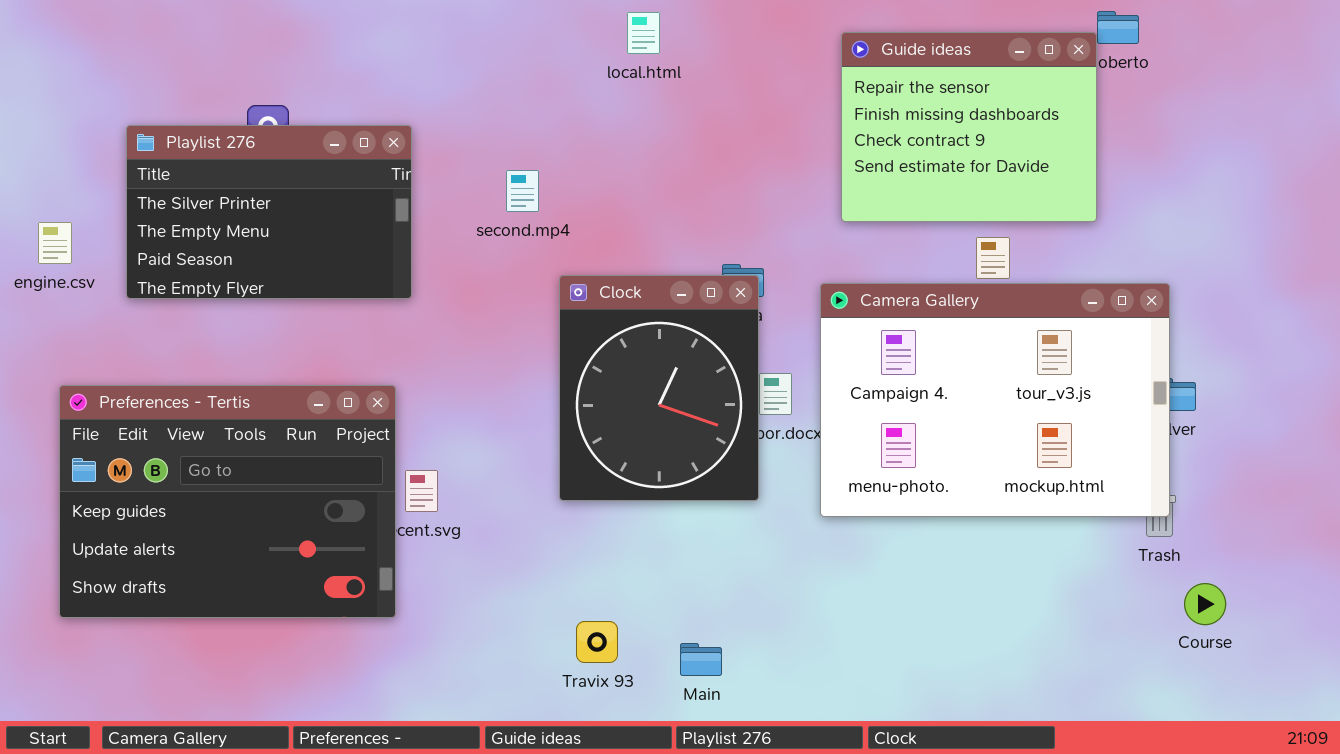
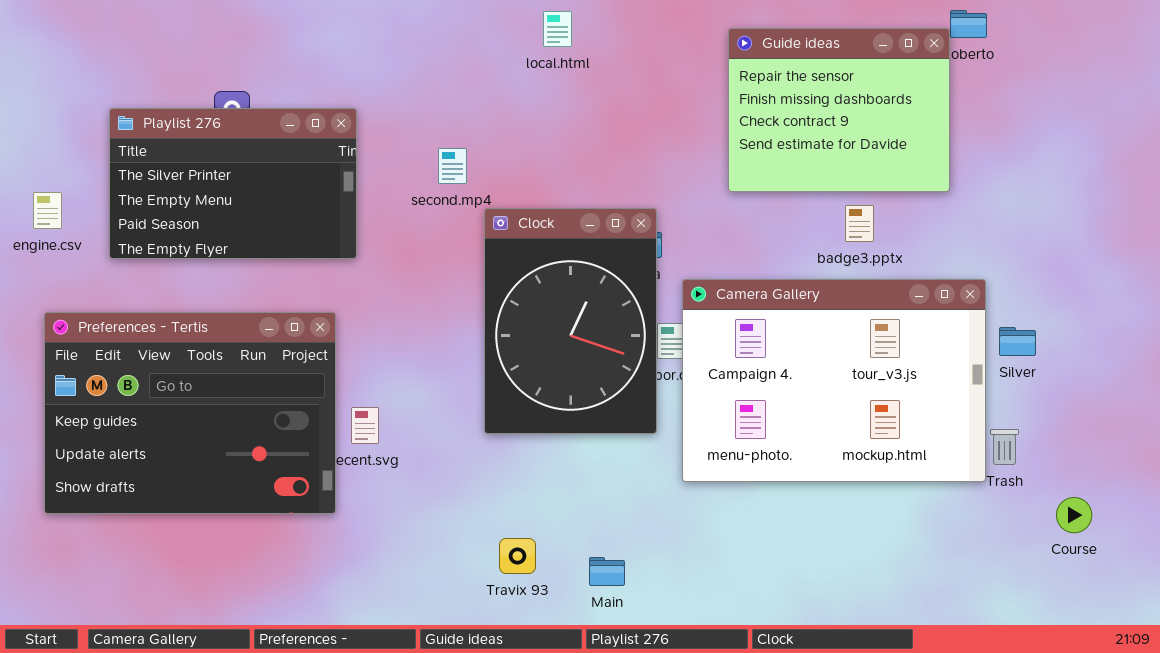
Clock: [559,275,759,501] -> [484,208,657,434], resized
Camera Gallery: [820,283,1170,517] -> [682,279,986,482], moved
Preferences - Tertis: [59,385,396,618] -> [44,312,336,514], moved
Course: [1184,583,1226,625] -> [1056,497,1092,533], moved

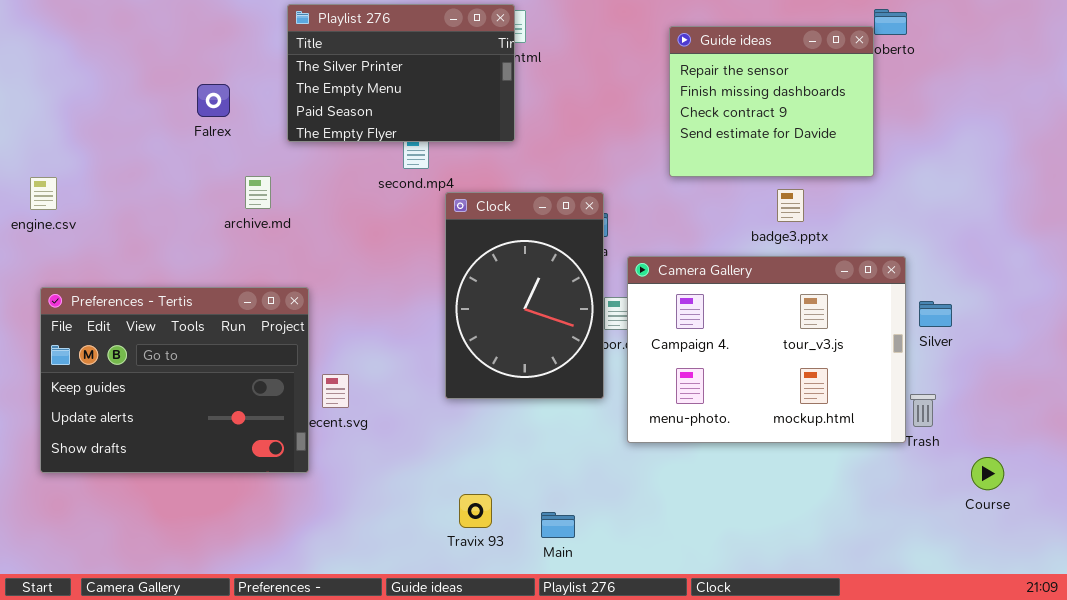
Playlist 276: [109,108,357,259] -> [287,4,515,142], moved

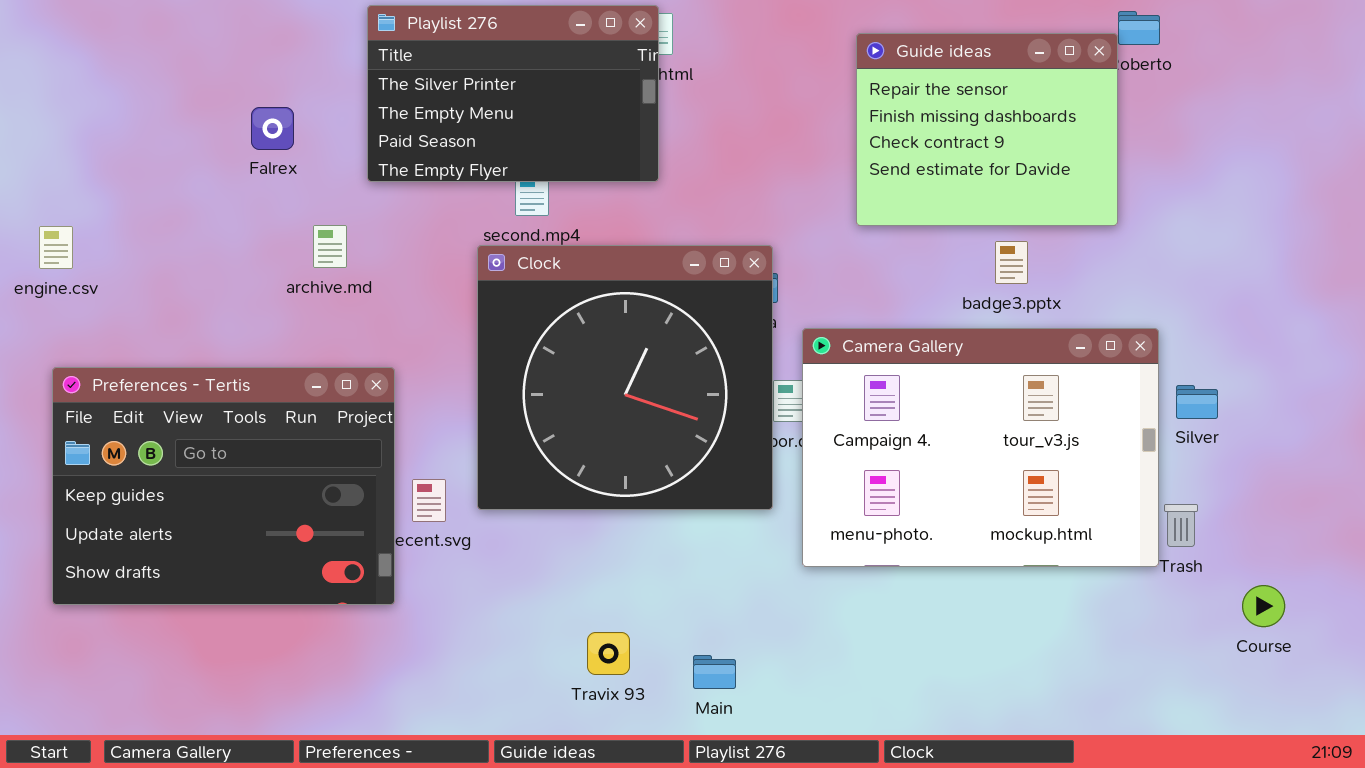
Clock: [445,192,604,399] -> [477,245,773,510], resized

